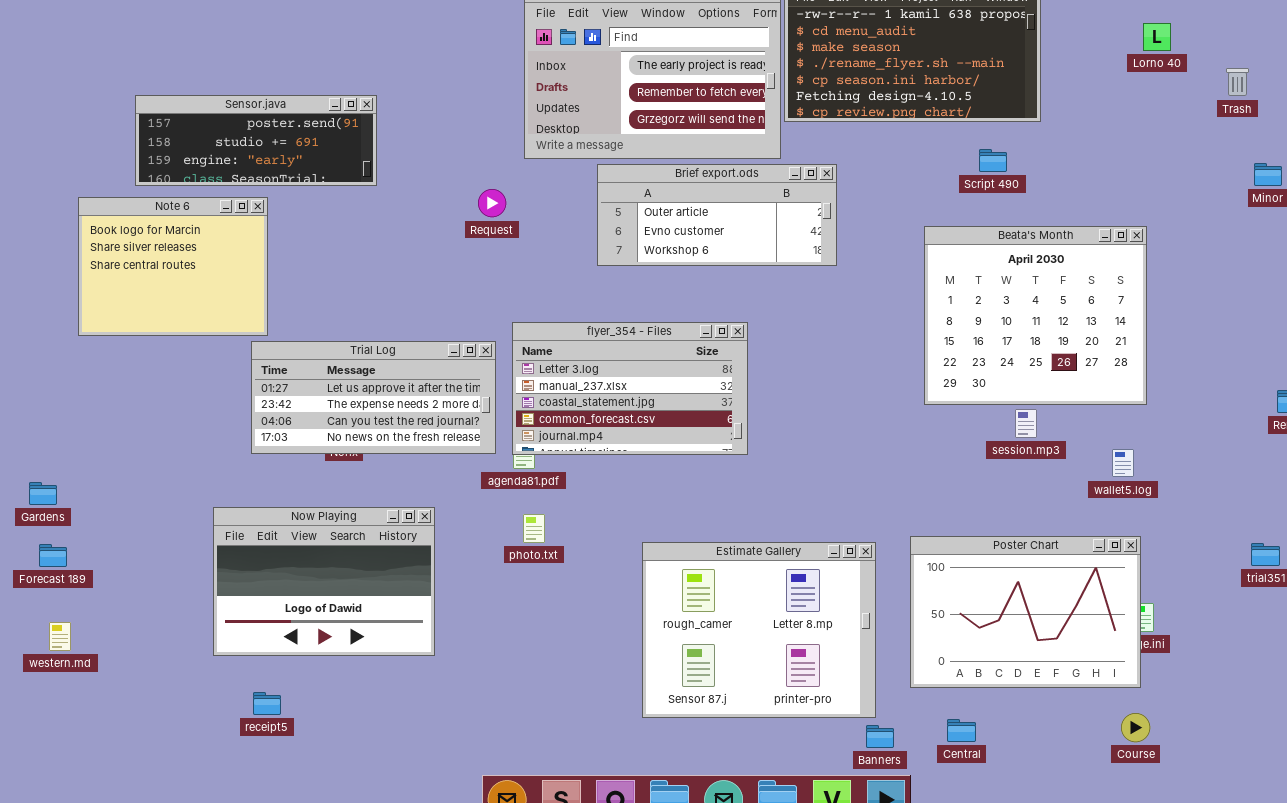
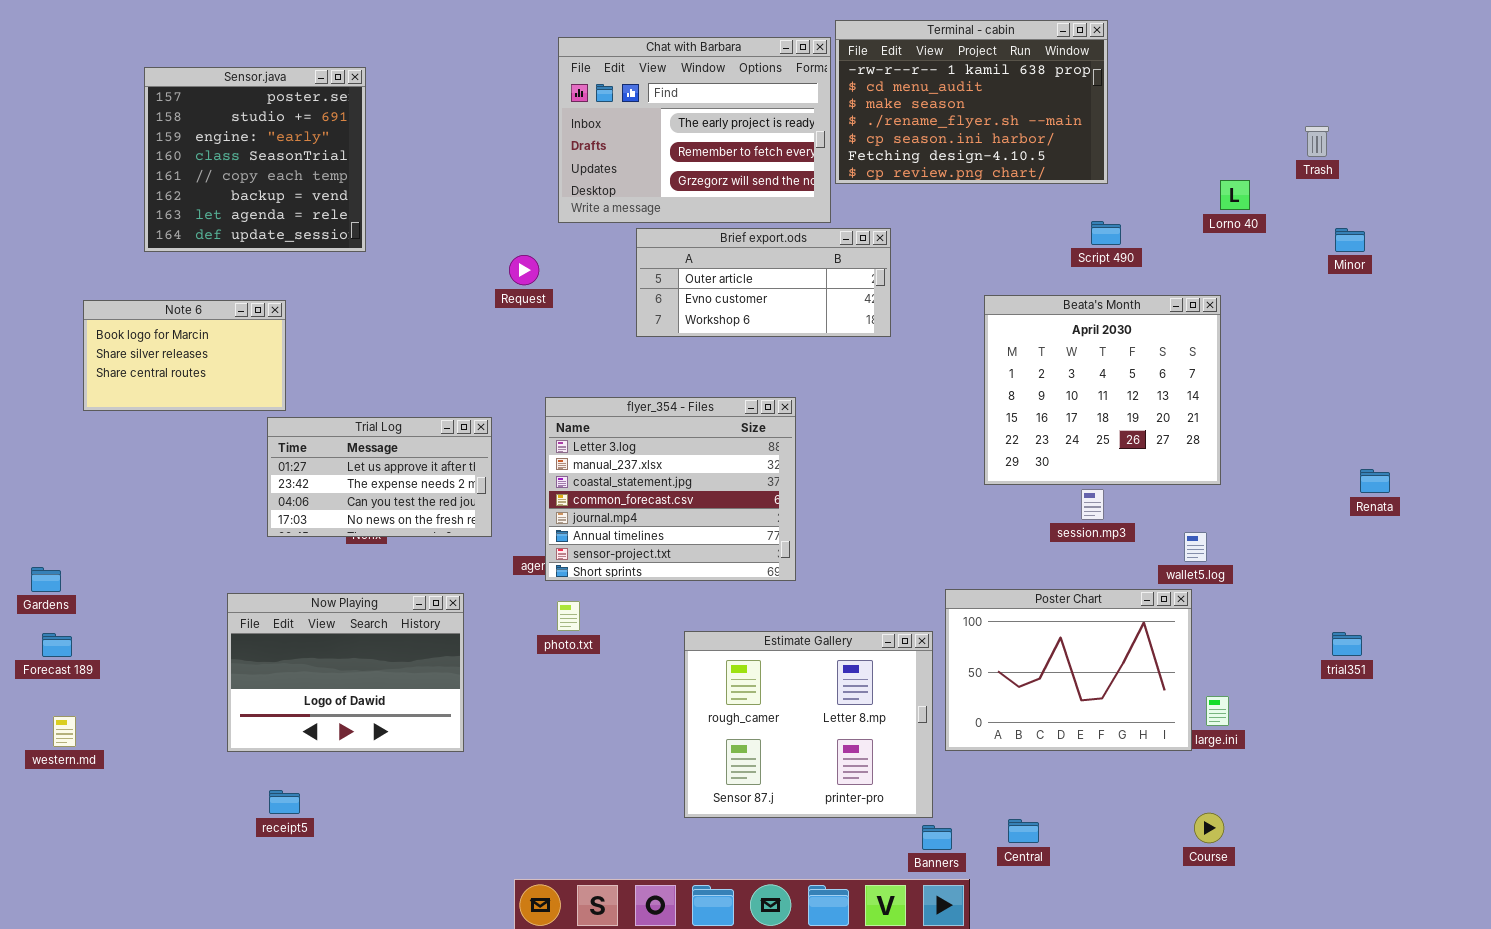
Lorno 40: [1143,23,1171,51] -> [1220,180,1250,210], moved
Sensor.java: [135,95,377,186] -> [144,67,366,252], resized
Script 490: [979,149,1007,172] -> [1091,221,1121,245], moved
Note 6: [78,197,268,336] -> [83,300,286,411], resized
flyer_354 - Files: [512,322,748,455] -> [545,397,796,581], resized
Trial Log: [251,341,496,454] -> [267,417,492,537], resized
Poster Chart: [910,536,1141,688] -> [945,589,1192,751], moved

